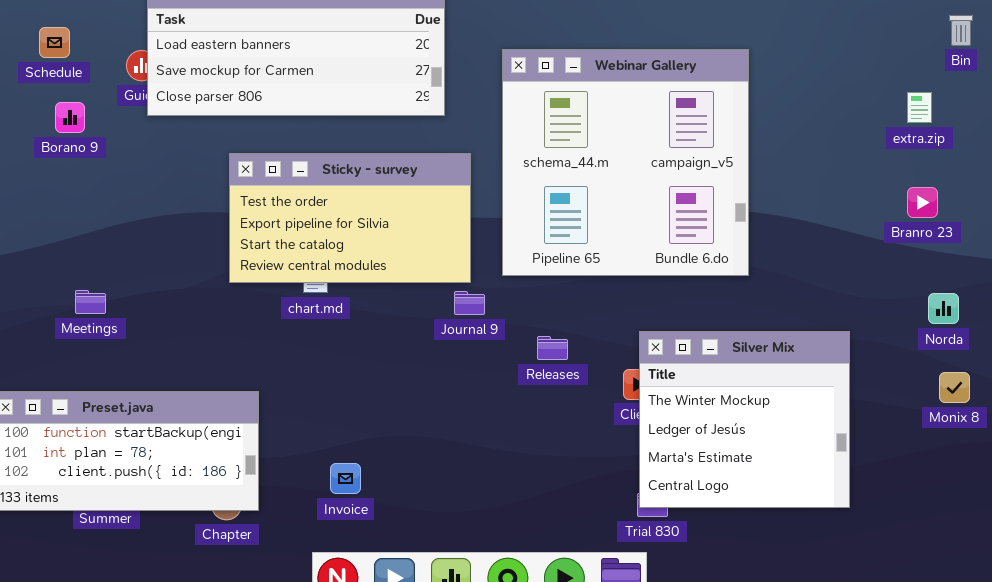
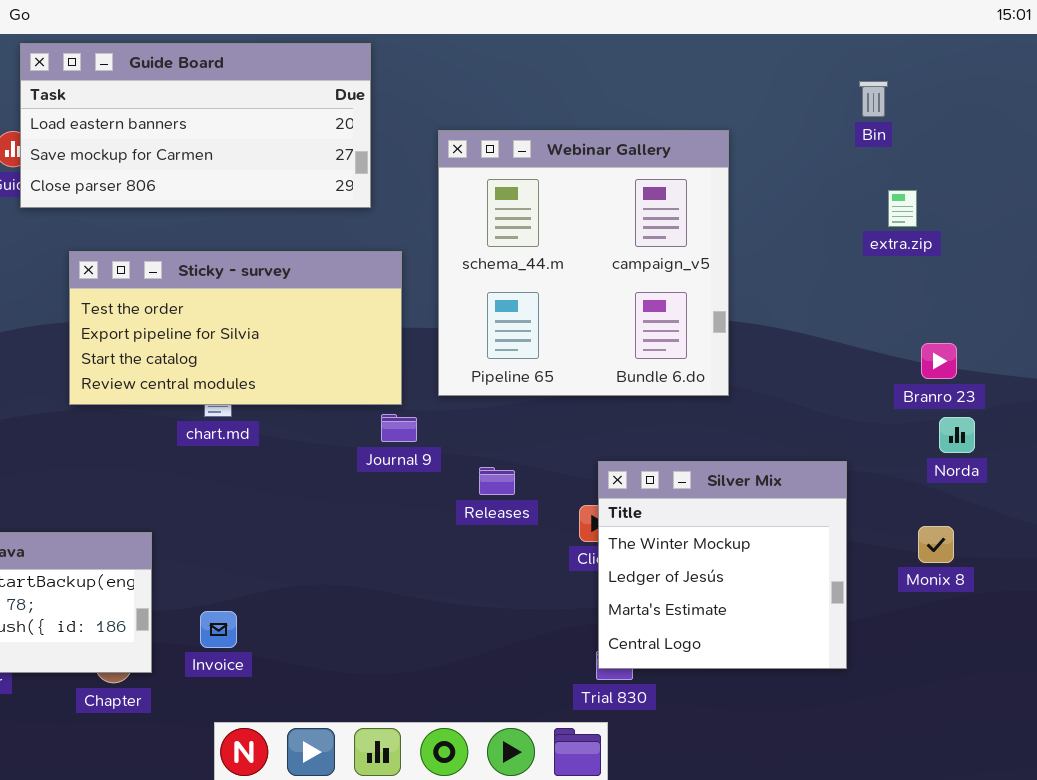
Bin: [949,15,973,46] -> [859,81,888,117], moved
extra.zip: [907,92,932,123] -> [888,190,917,227], moved
Sticky - survey: [229,153,471,283] -> [69,251,402,405], resized
Branro 23: [907,187,938,218] -> [921,343,957,379], moved
Monix 8: [939,372,970,403] -> [918,526,954,563], moved
Invoice: [330,463,361,494] -> [200,611,237,648], moved

